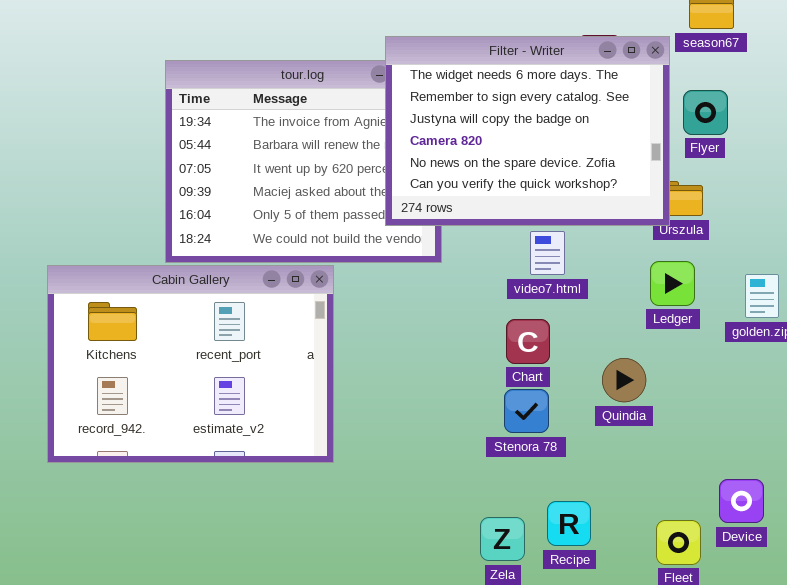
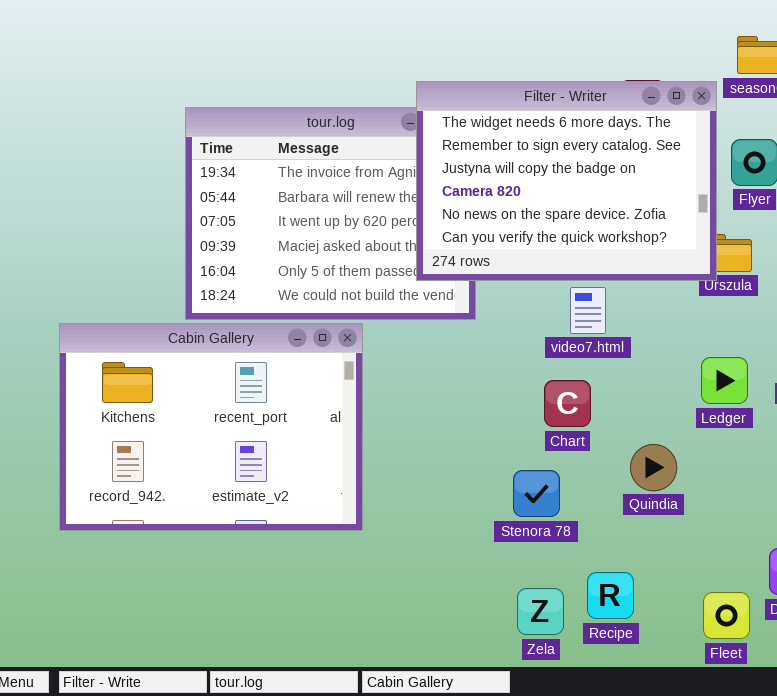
Ledger: [650,261,695,306] -> [701,357,748,404], moved
Quindia: [602,358,646,402] -> [630,444,677,491], moved
Stenora 78: [504,389,549,433] -> [513,470,560,517], moved

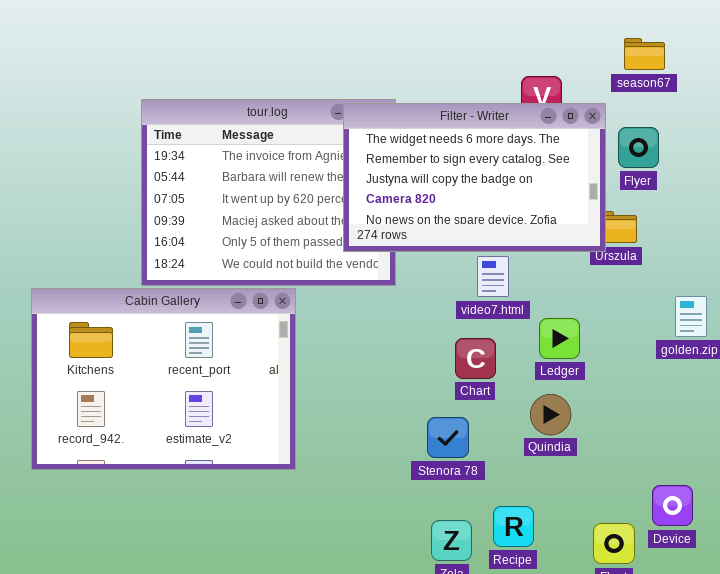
Filter - Writer: [416,81,717,281] -> [343,103,606,252], resized
Ledger: [701,357,748,404] -> [539,318,580,359], moved

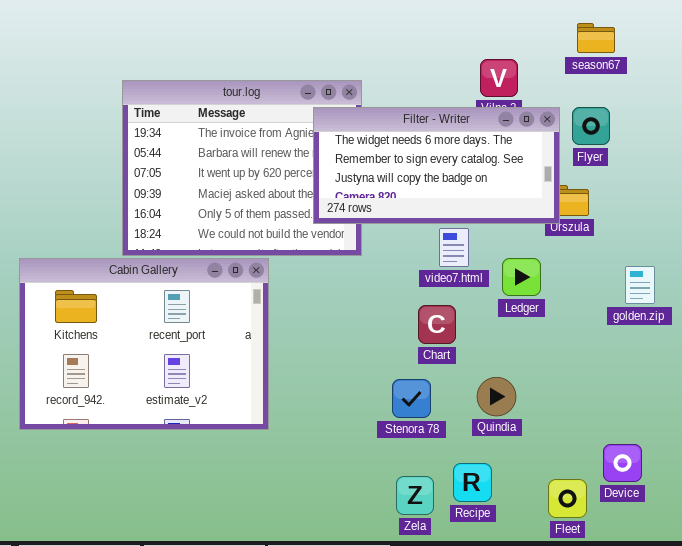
Filter - Writer: [343,103,606,252] -> [313,107,560,224], resized
Ledger: [539,318,580,359] -> [502,258,541,296], moved
Quindia: [530,394,571,435] -> [477,377,516,416], moved

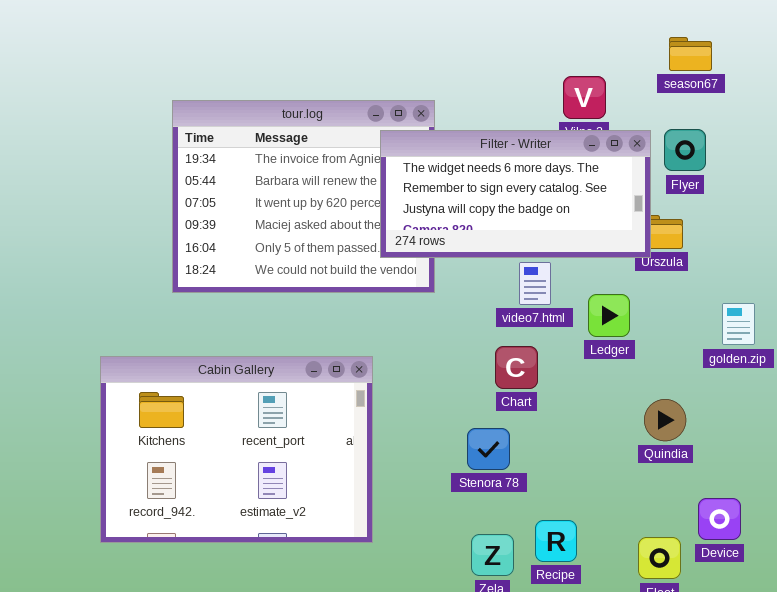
Cabin Gallery: [19,258,269,430] -> [100,356,373,543], moved
Quindia: [477,377,516,416] -> [644,399,686,441], moved

